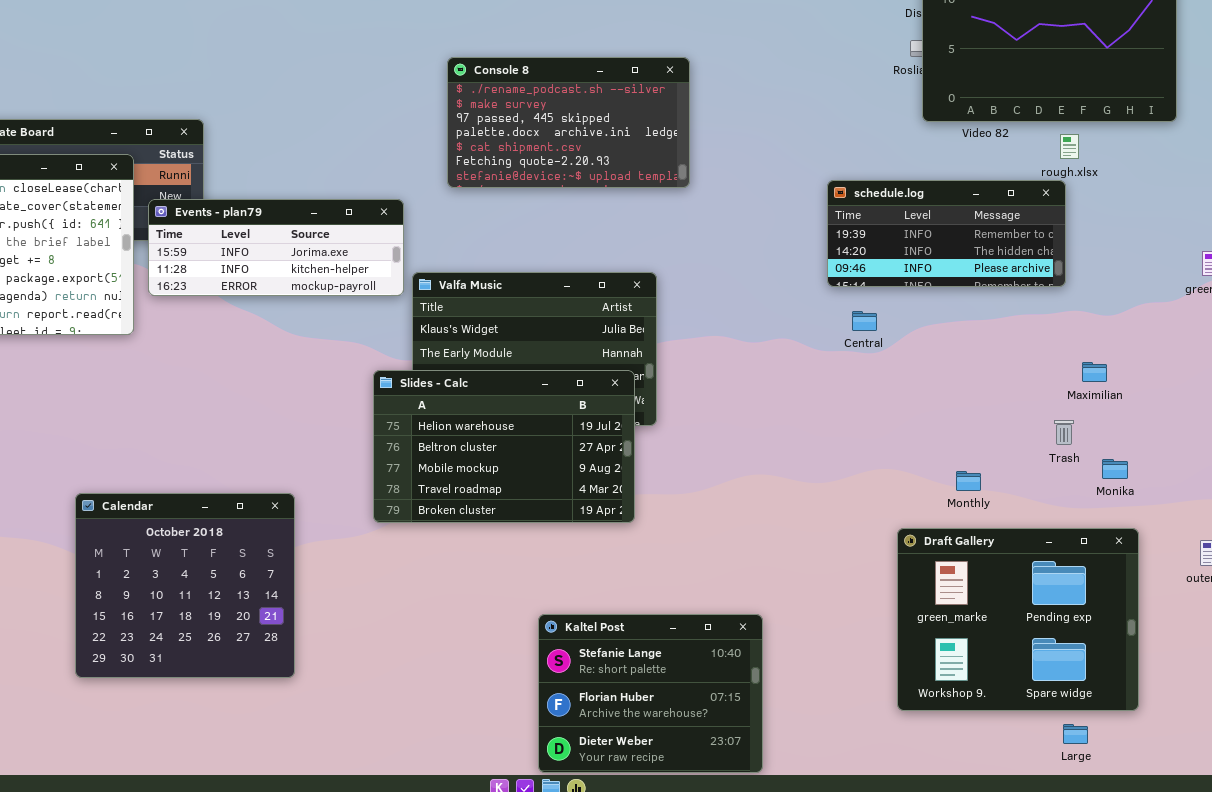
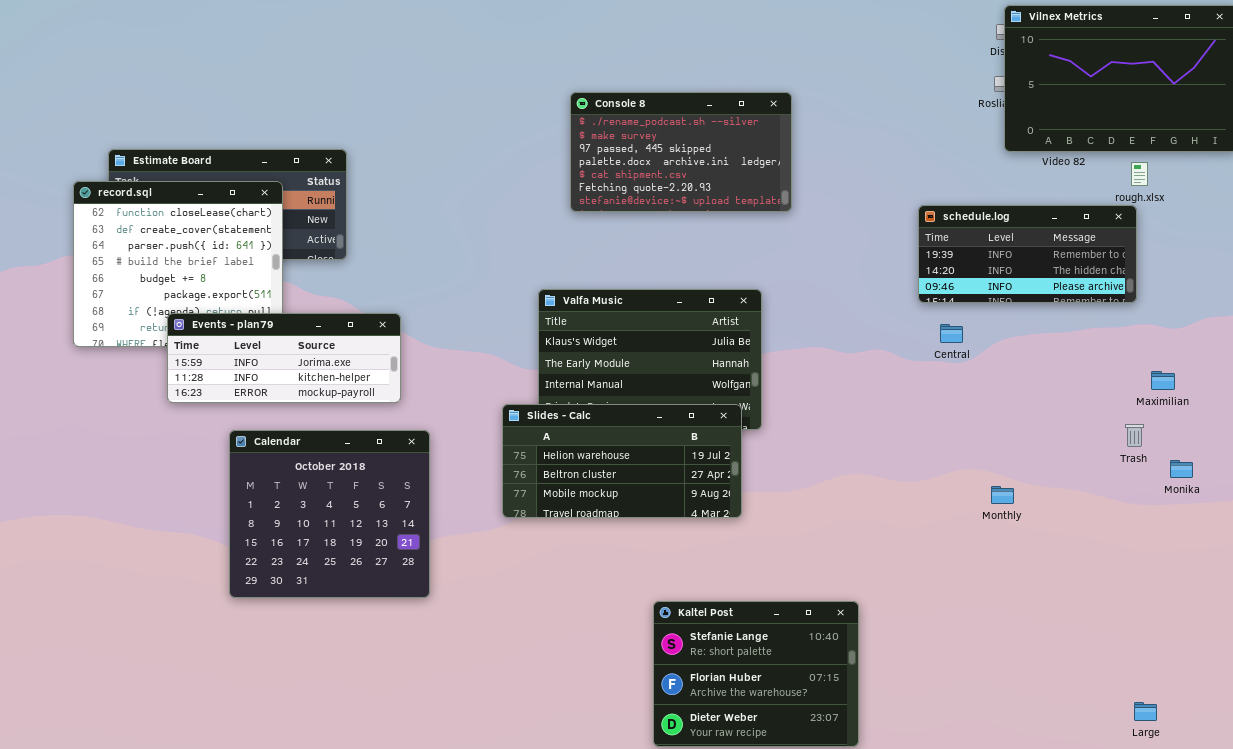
Events - plan79: [148,199,404,296] -> [167,313,401,403], moved
Slides - Calc: [373,370,635,523] -> [502,404,742,518], resized
Monthly: [956,471,981,491] -> [991,486,1014,504], moved
Calendar: [75,493,295,678] -> [229,430,430,598], moved
Draft Gallery: [897,528,1139,711] -> none, closed

